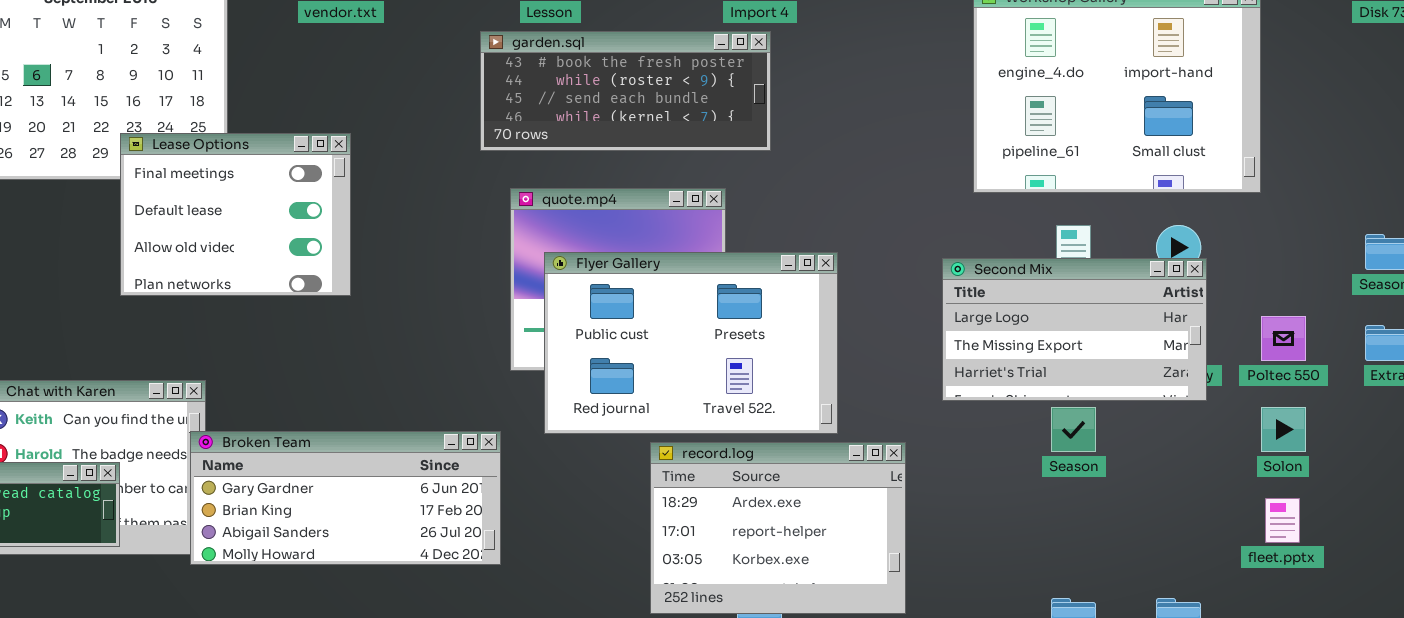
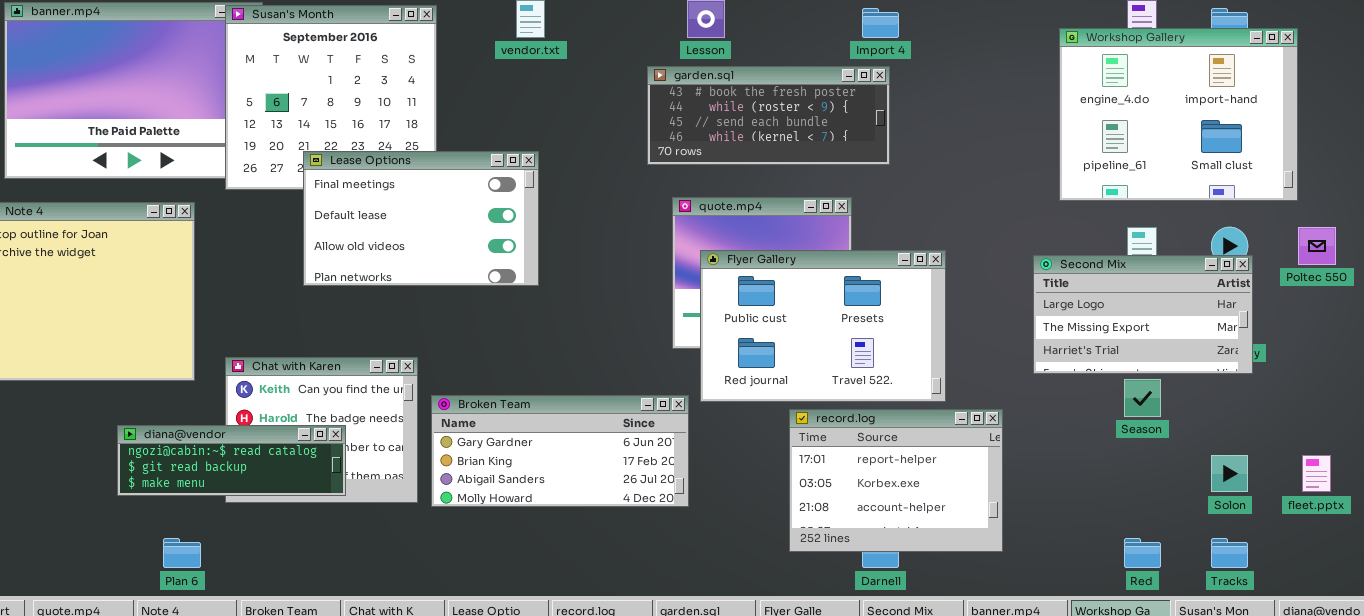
Lease Options: [120,133,351,296] -> [303,151,539,286], resized
Poltec 550: [1261,316,1306,361] -> [1298,227,1336,265], moved
Solon: [1261,407,1306,452] -> [1211,455,1248,492], moved
Broken Team: [190,431,501,565] -> [431,395,689,507], moved
record.log: [650,442,906,614] -> [789,409,1003,552], scrolled down 1 row

